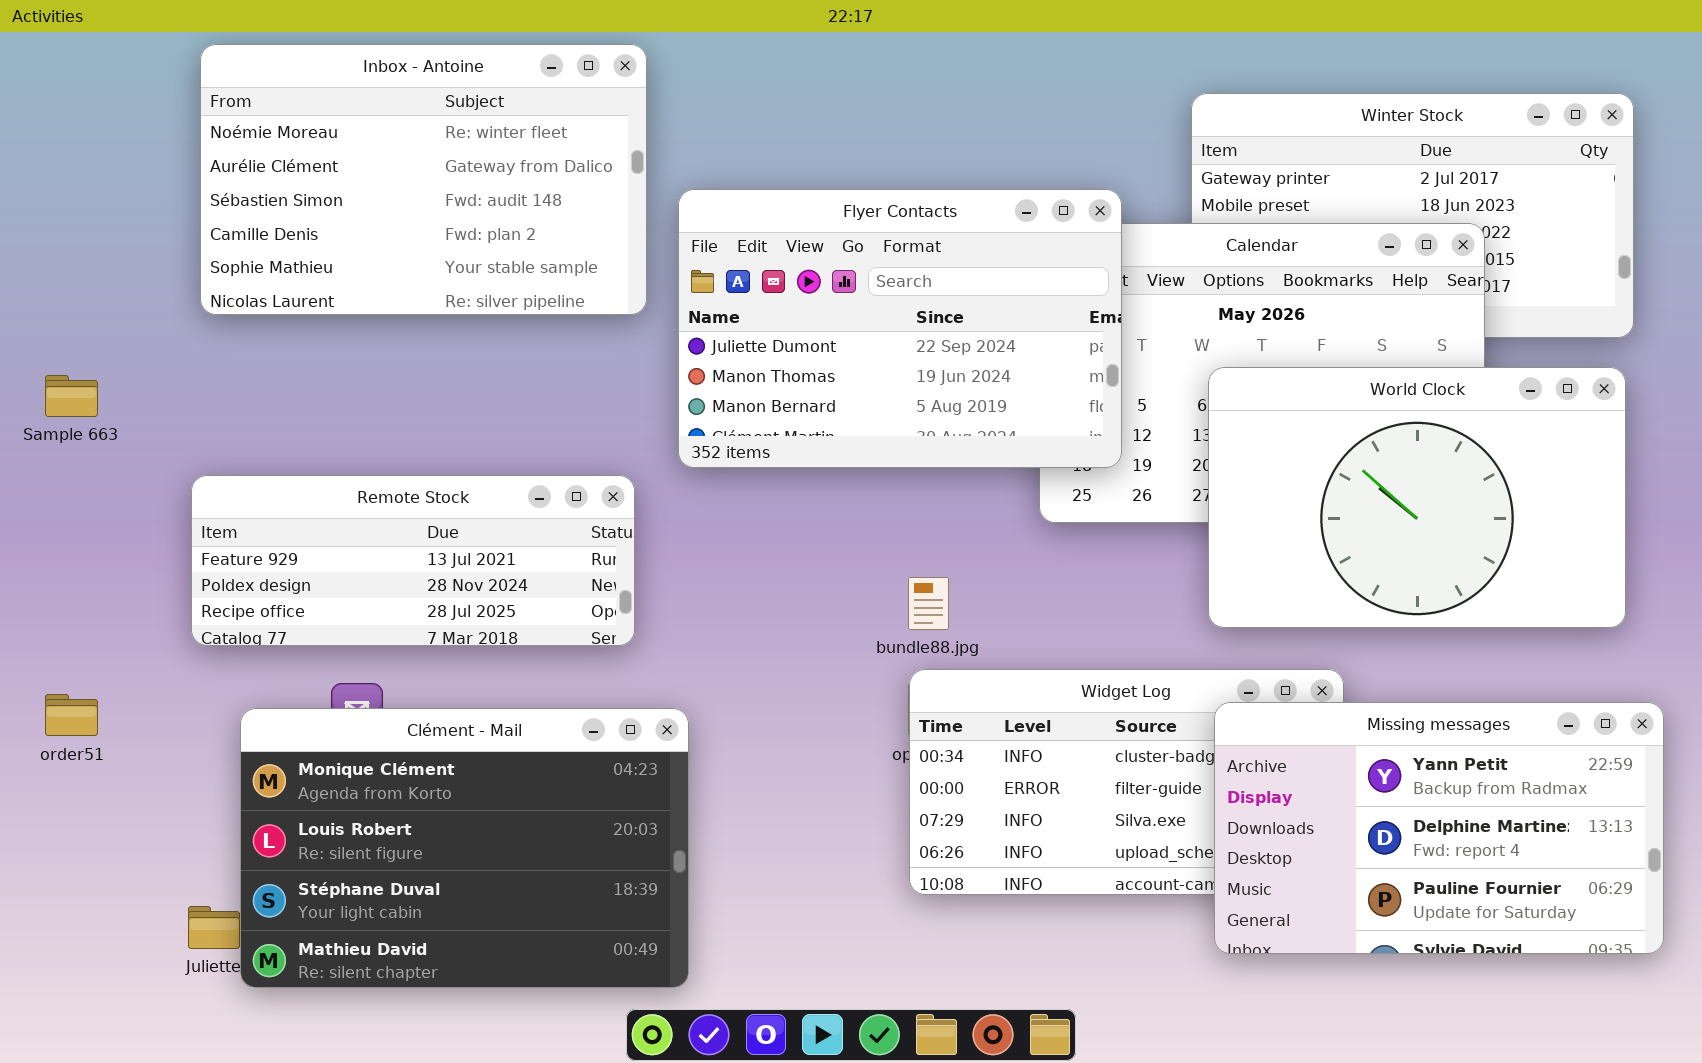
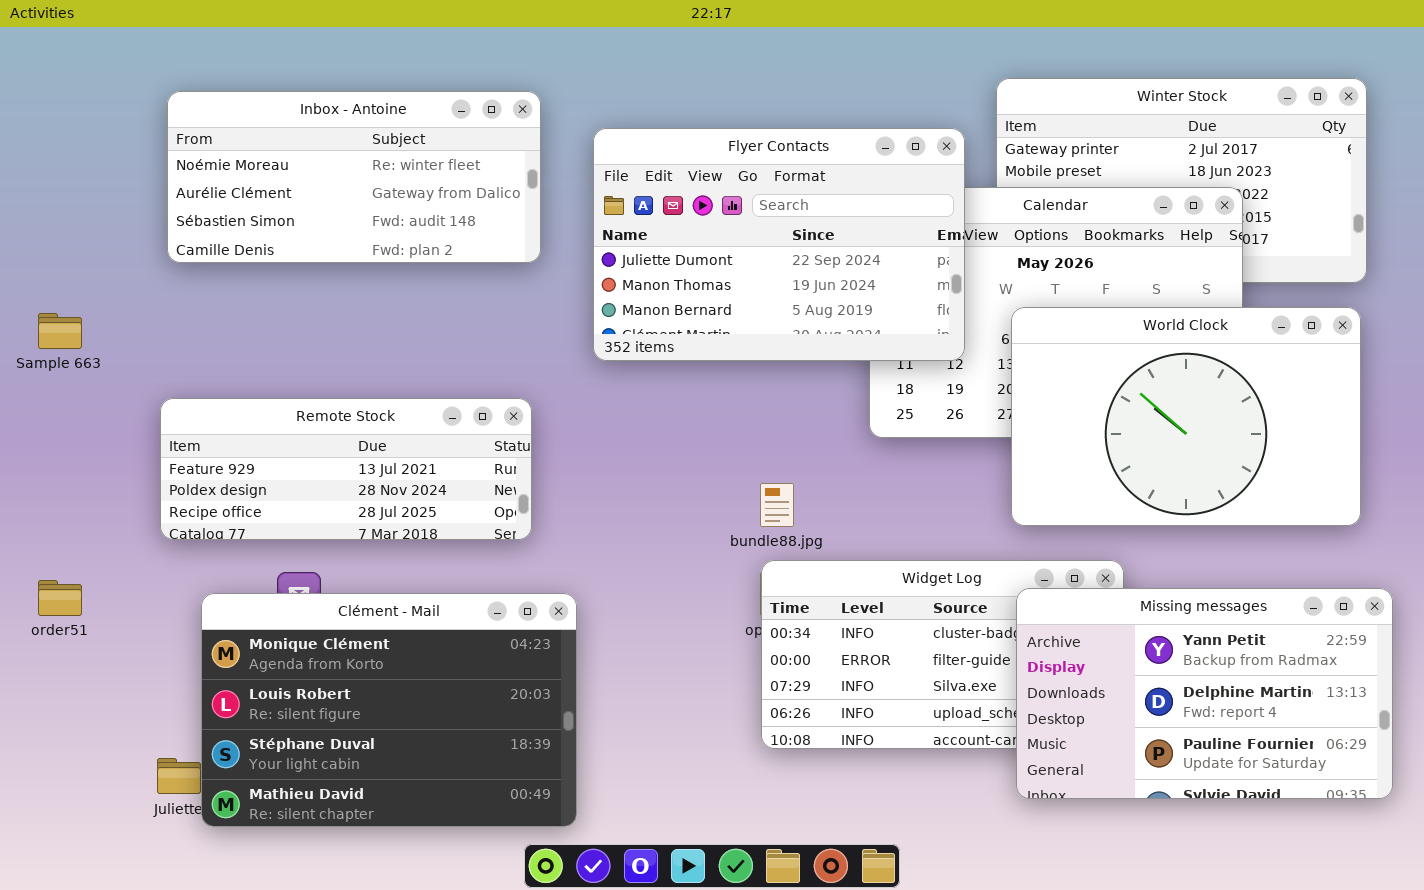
Inbox - Antoine: [200,44,647,315] -> [167,91,541,263], resized
Flyer Contacts: [678,189,1122,468] -> [593,128,965,361], moved

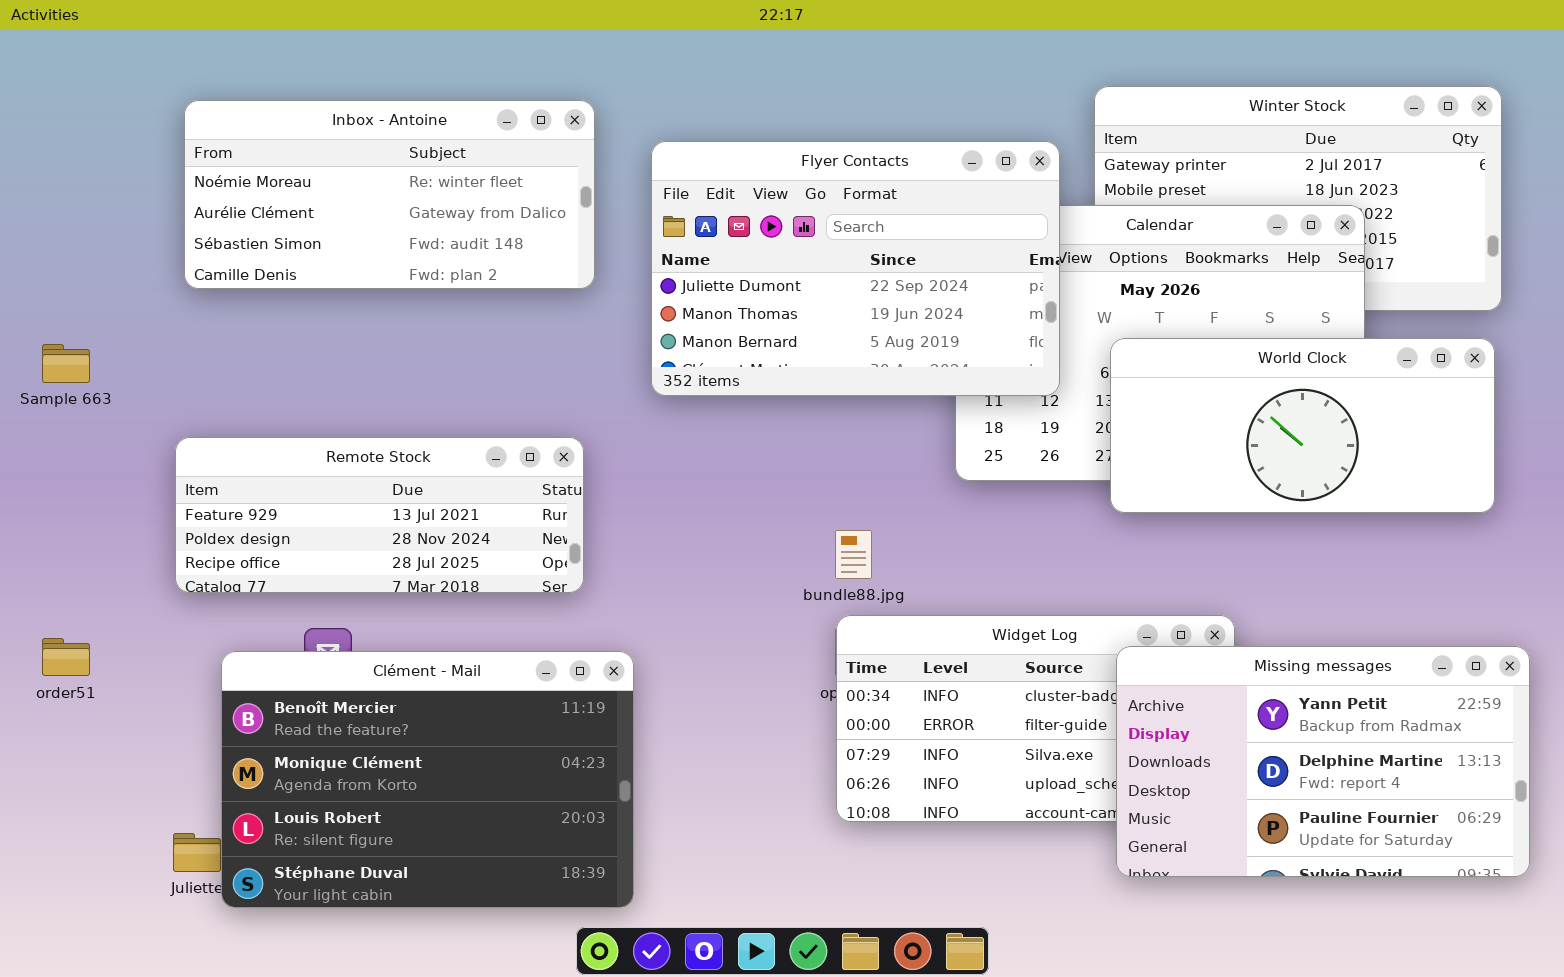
World Clock: [1011,307,1361,526] -> [1110,338,1495,513], resized
Clément - Mail: [201,593,577,827] -> [221,651,634,908], scrolled up 1 row

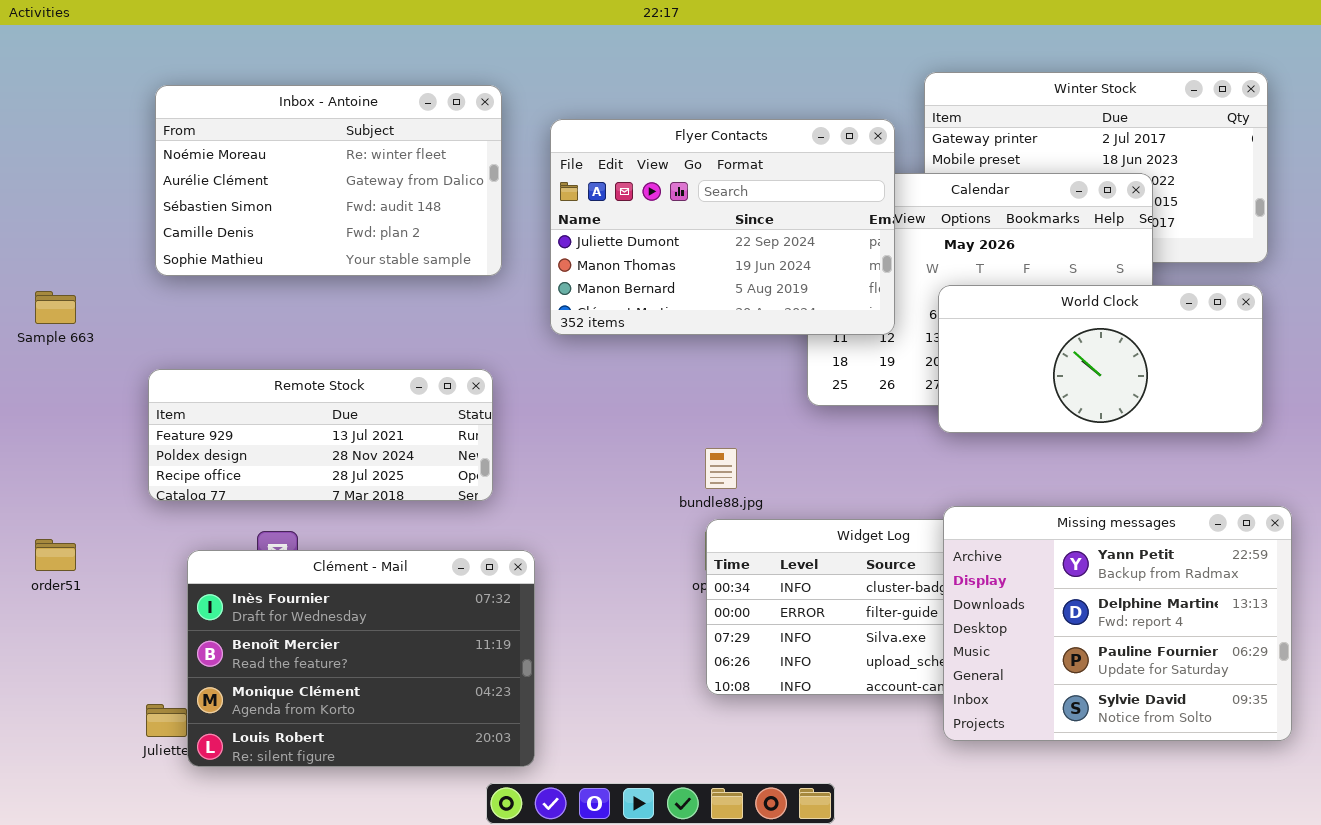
Inbox - Antoine: [184,100,595,289] -> [155,85,502,276], resized
Missing messages: [1116,646,1530,877] -> [943,506,1292,741], resized
Clément - Mail: [221,651,634,908] -> [187,550,535,767], scrolled up 1 row

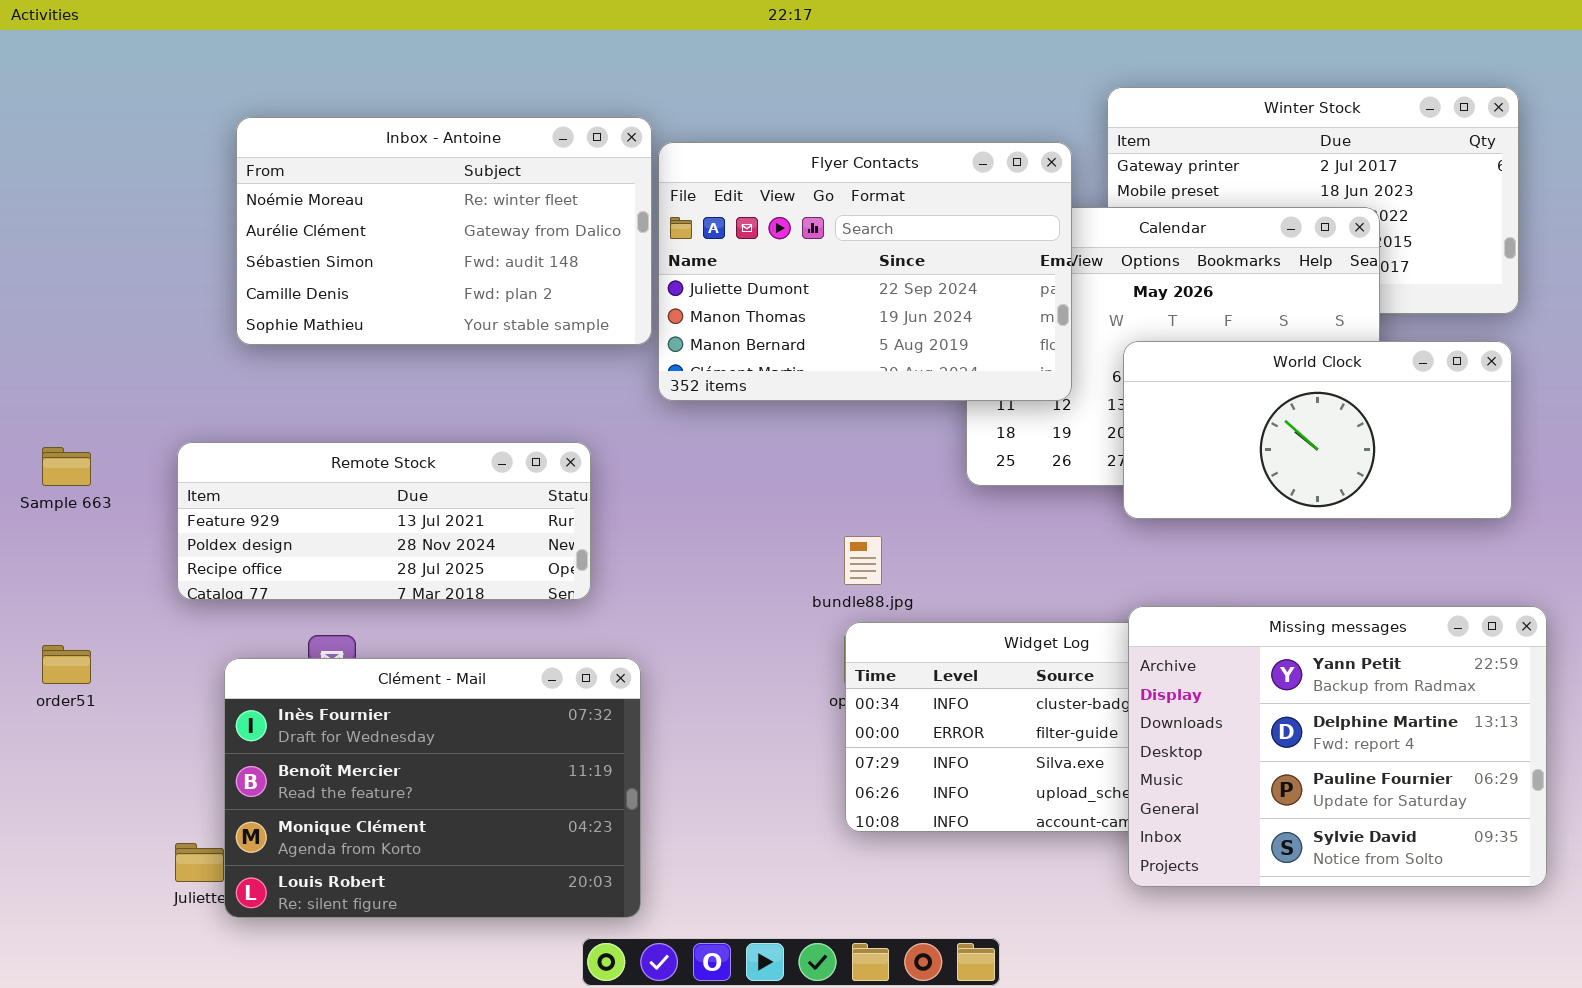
Inbox - Antoine: [155,85,502,276] -> [236,117,652,345], moved
Sample 663: [35,291,76,324] -> [42,447,91,486], moved

